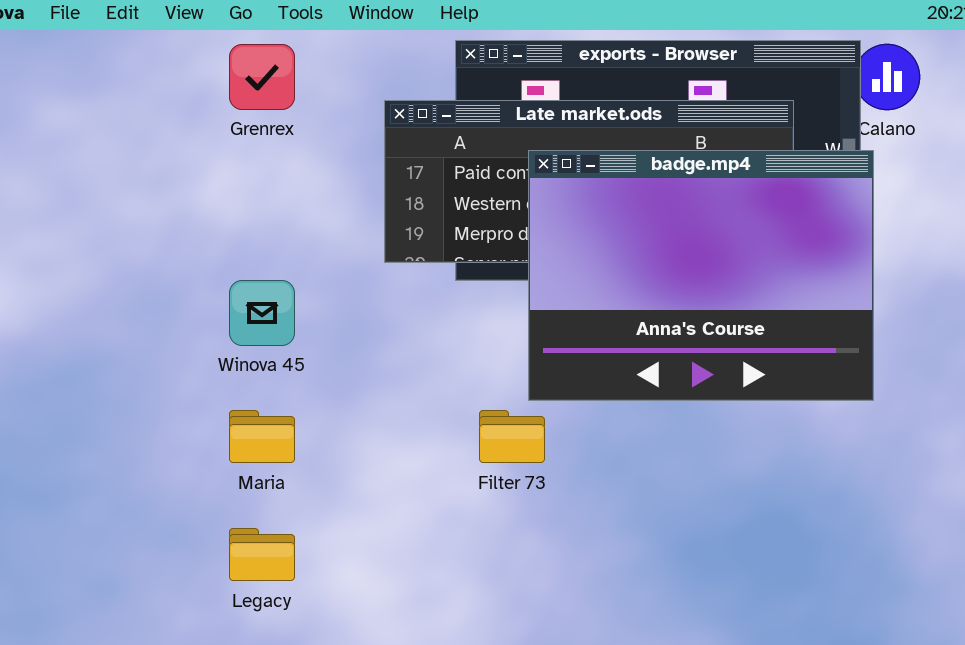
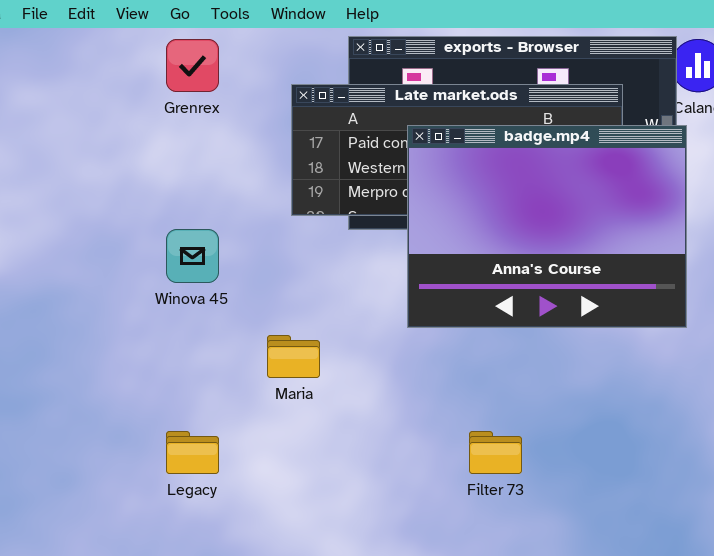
Maria: [229,410,295,463] -> [267,335,320,378], moved
Filter 73: [479,410,545,463] -> [469,431,522,474], moved

